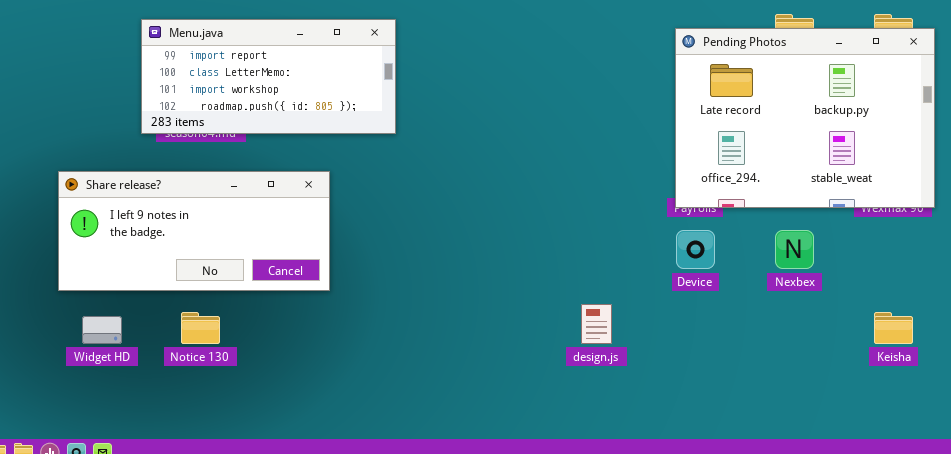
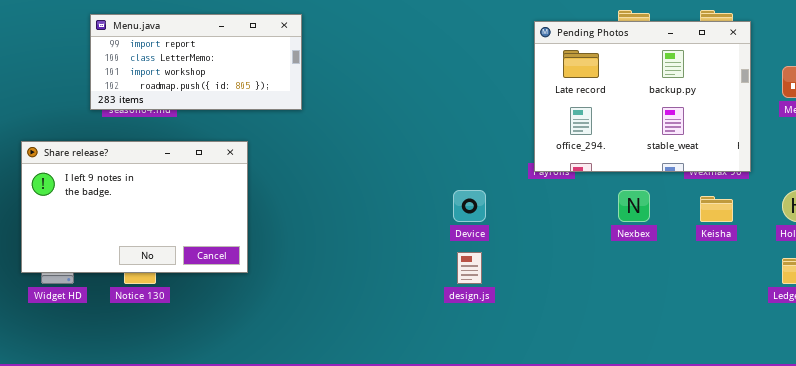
Share release?: [58,171,330,291] -> [21,141,248,273], resized
Device: [676,230,715,269] -> [453,190,486,222], moved
Keisha: [874,312,913,344] -> [700,196,733,222], moved

